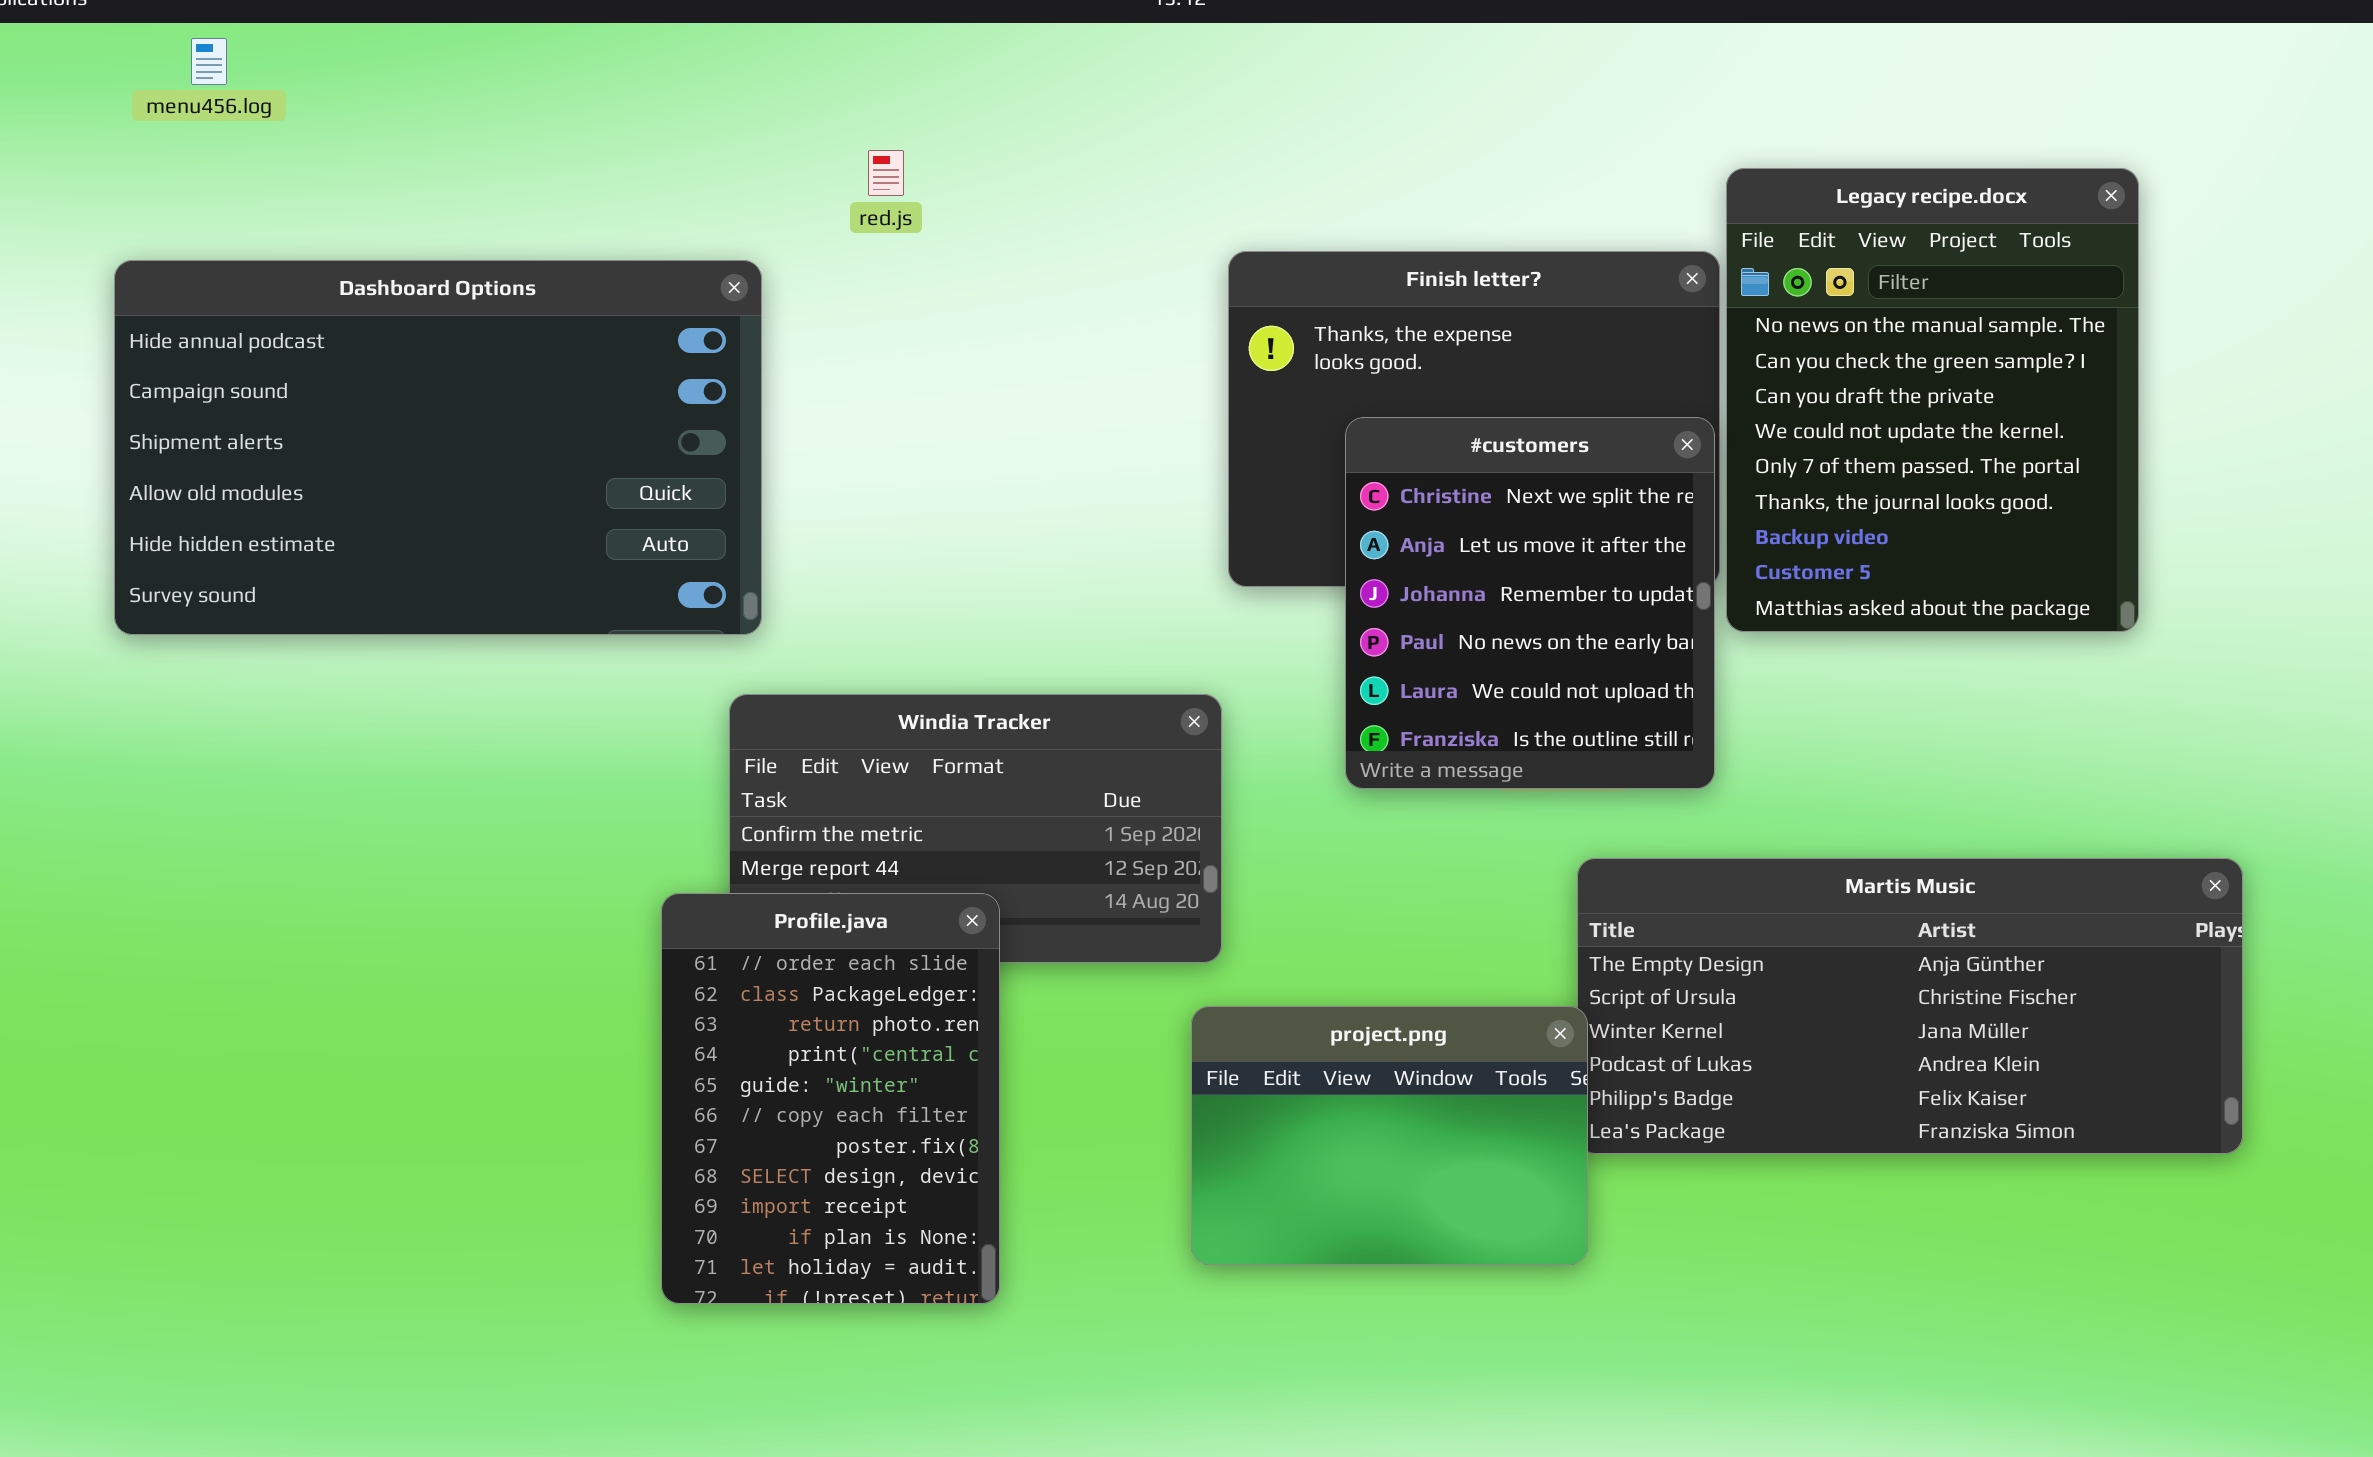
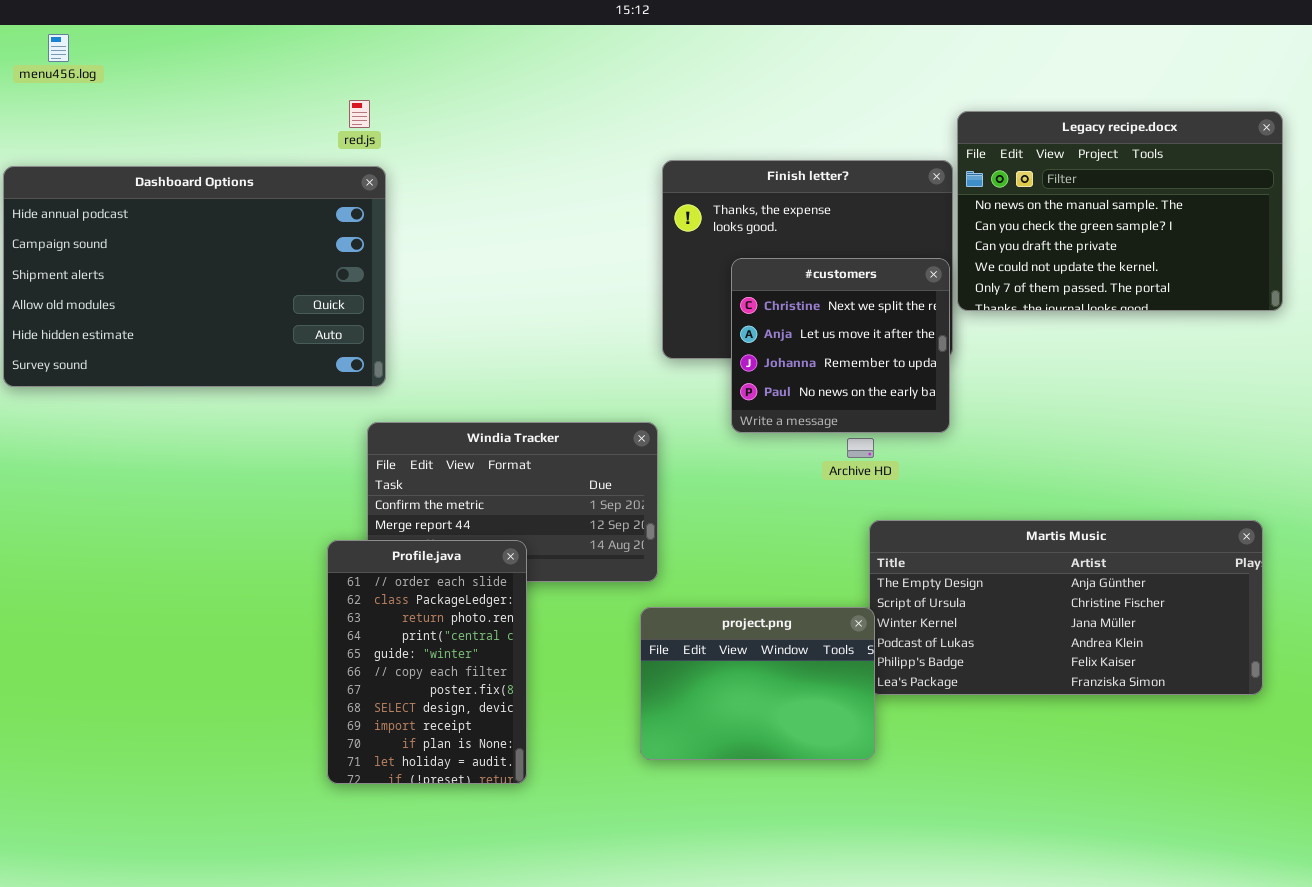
red.js: [868,150,904,196] -> [349,100,370,128], moved
Legacy recipe.docx: [1726,168,2139,632] -> [957,111,1283,311], resized
#customers: [1345,417,1715,789] -> [731,258,950,433], resized

